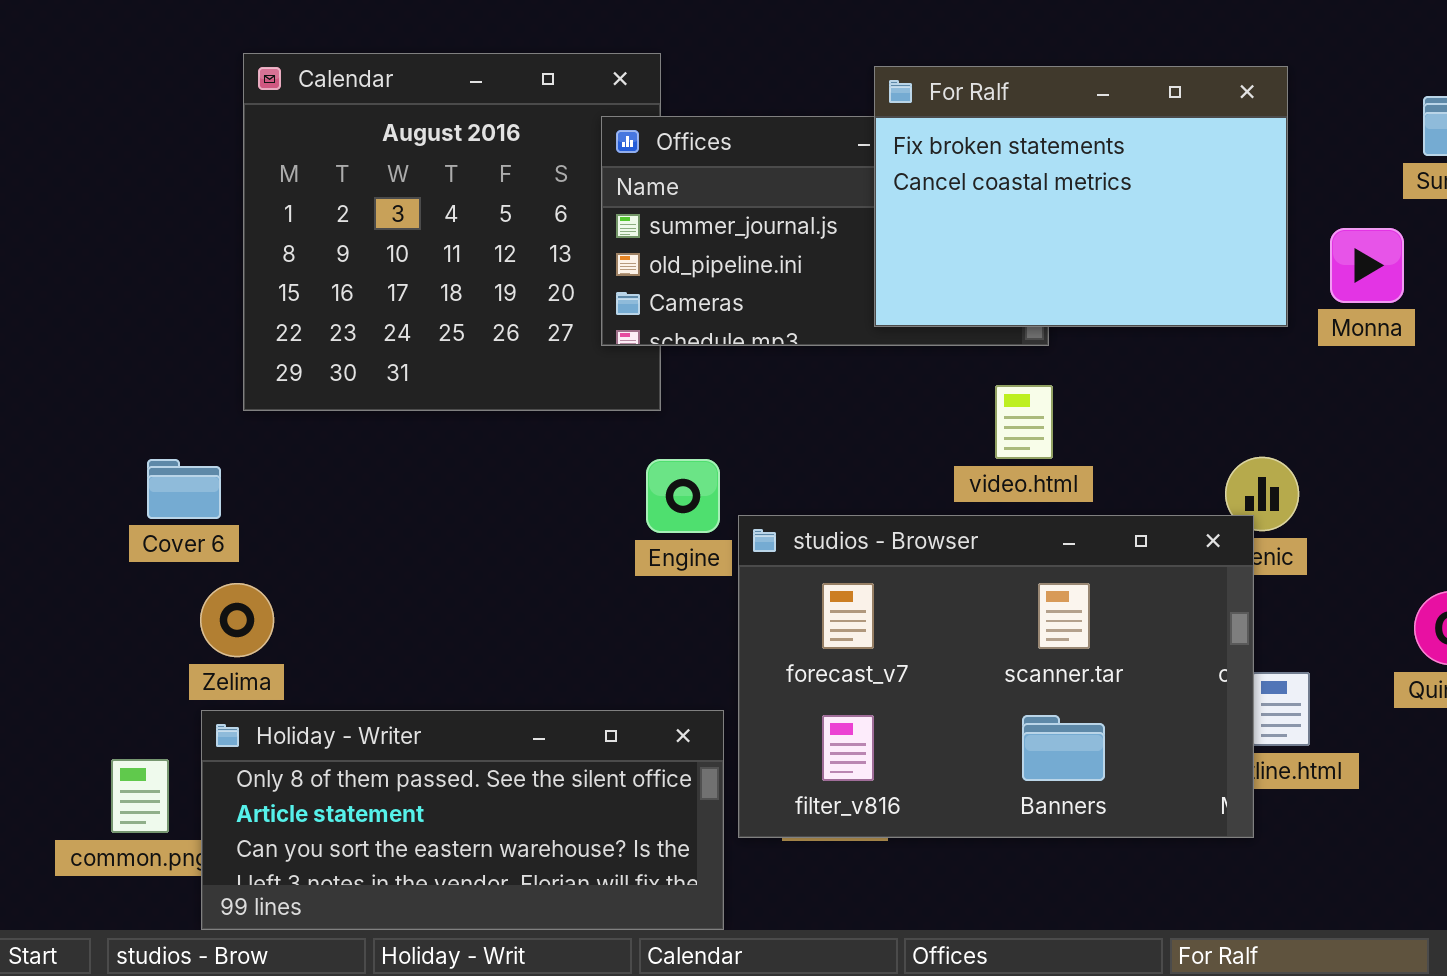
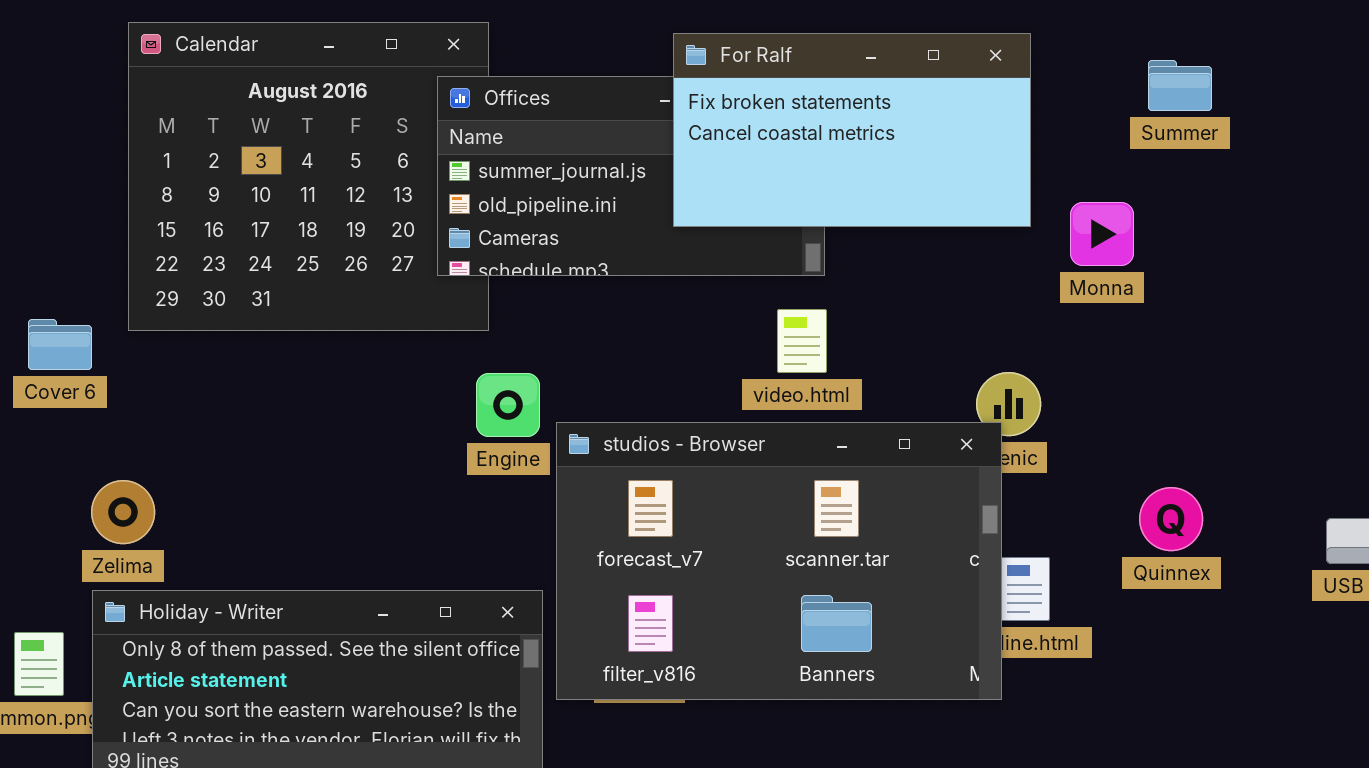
For Ralf: [874,66,1288,327] -> [673,33,1031,227], resized
Monna: [1330,228,1404,303] -> [1070,202,1134,266], moved
Cover 6: [147,459,221,519] -> [28,319,92,370], moved

